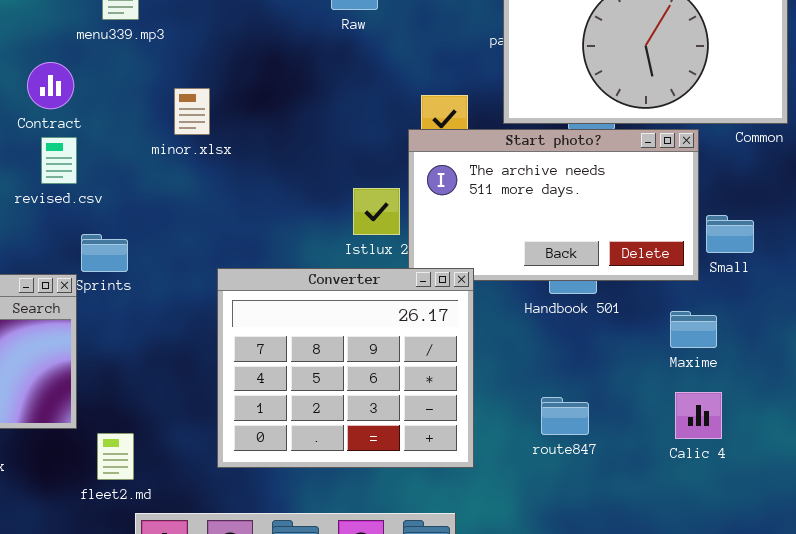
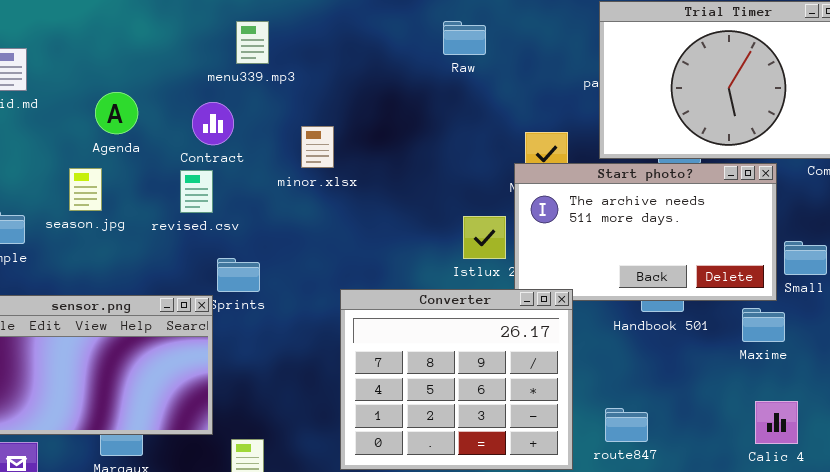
Contract: [27,62,74,109] -> [192,102,234,145], moved
Maxime: [670,311,717,348] -> [742,308,785,342], moved
route847: [541,397,589,435] -> [605,408,648,442], moved

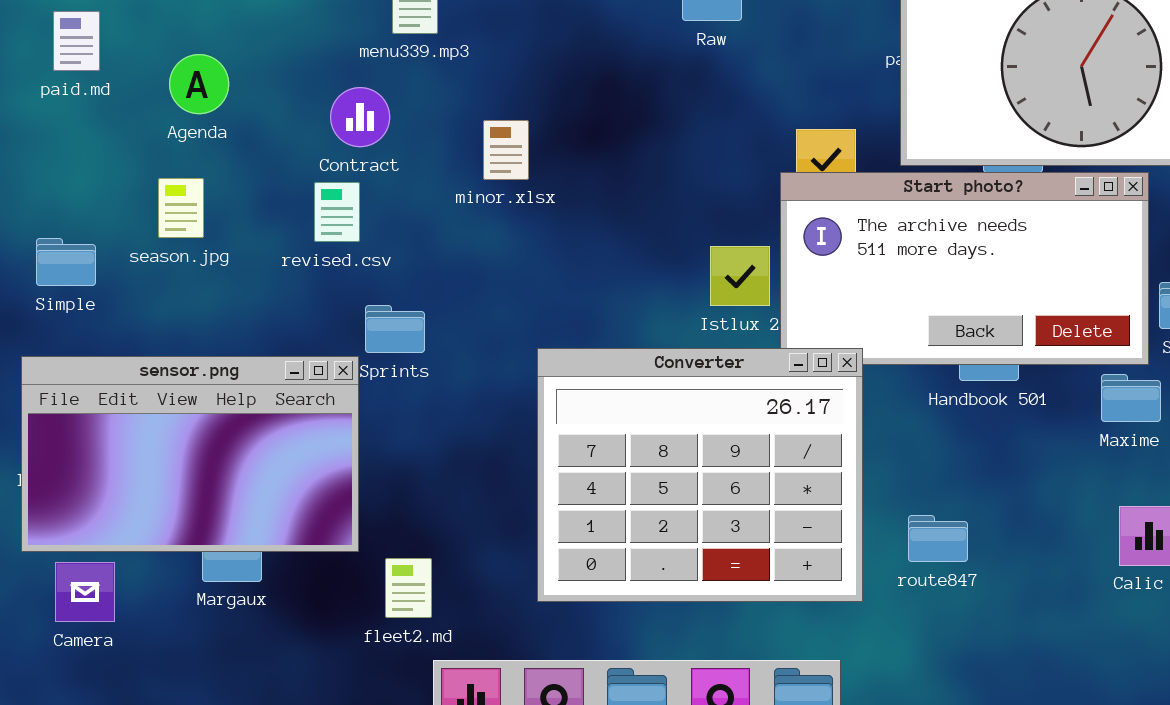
Agenda: [95,92,138,134] -> [169,54,229,114], moved

